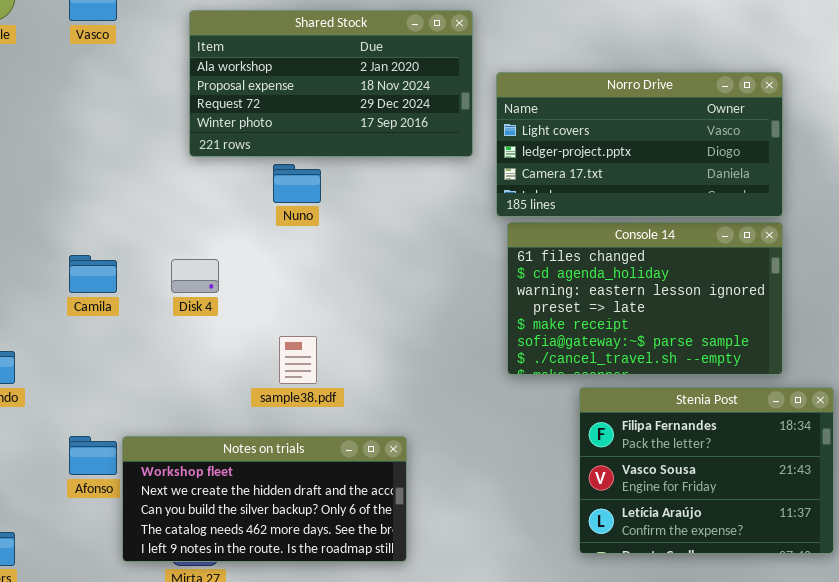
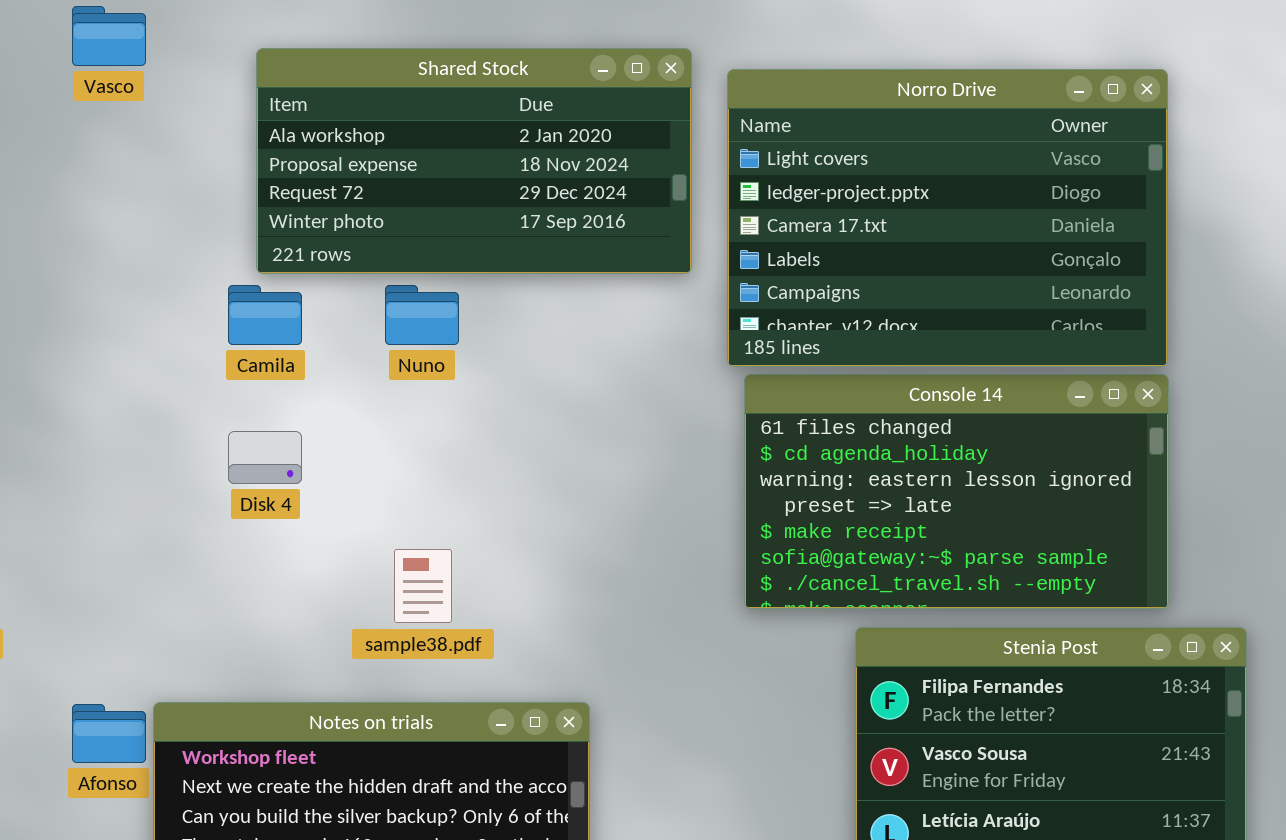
Norro Drive: [496,72,783,217] -> [727,69,1168,367], resized
Camila: [69,255,117,293] -> [228,285,302,345], moved

